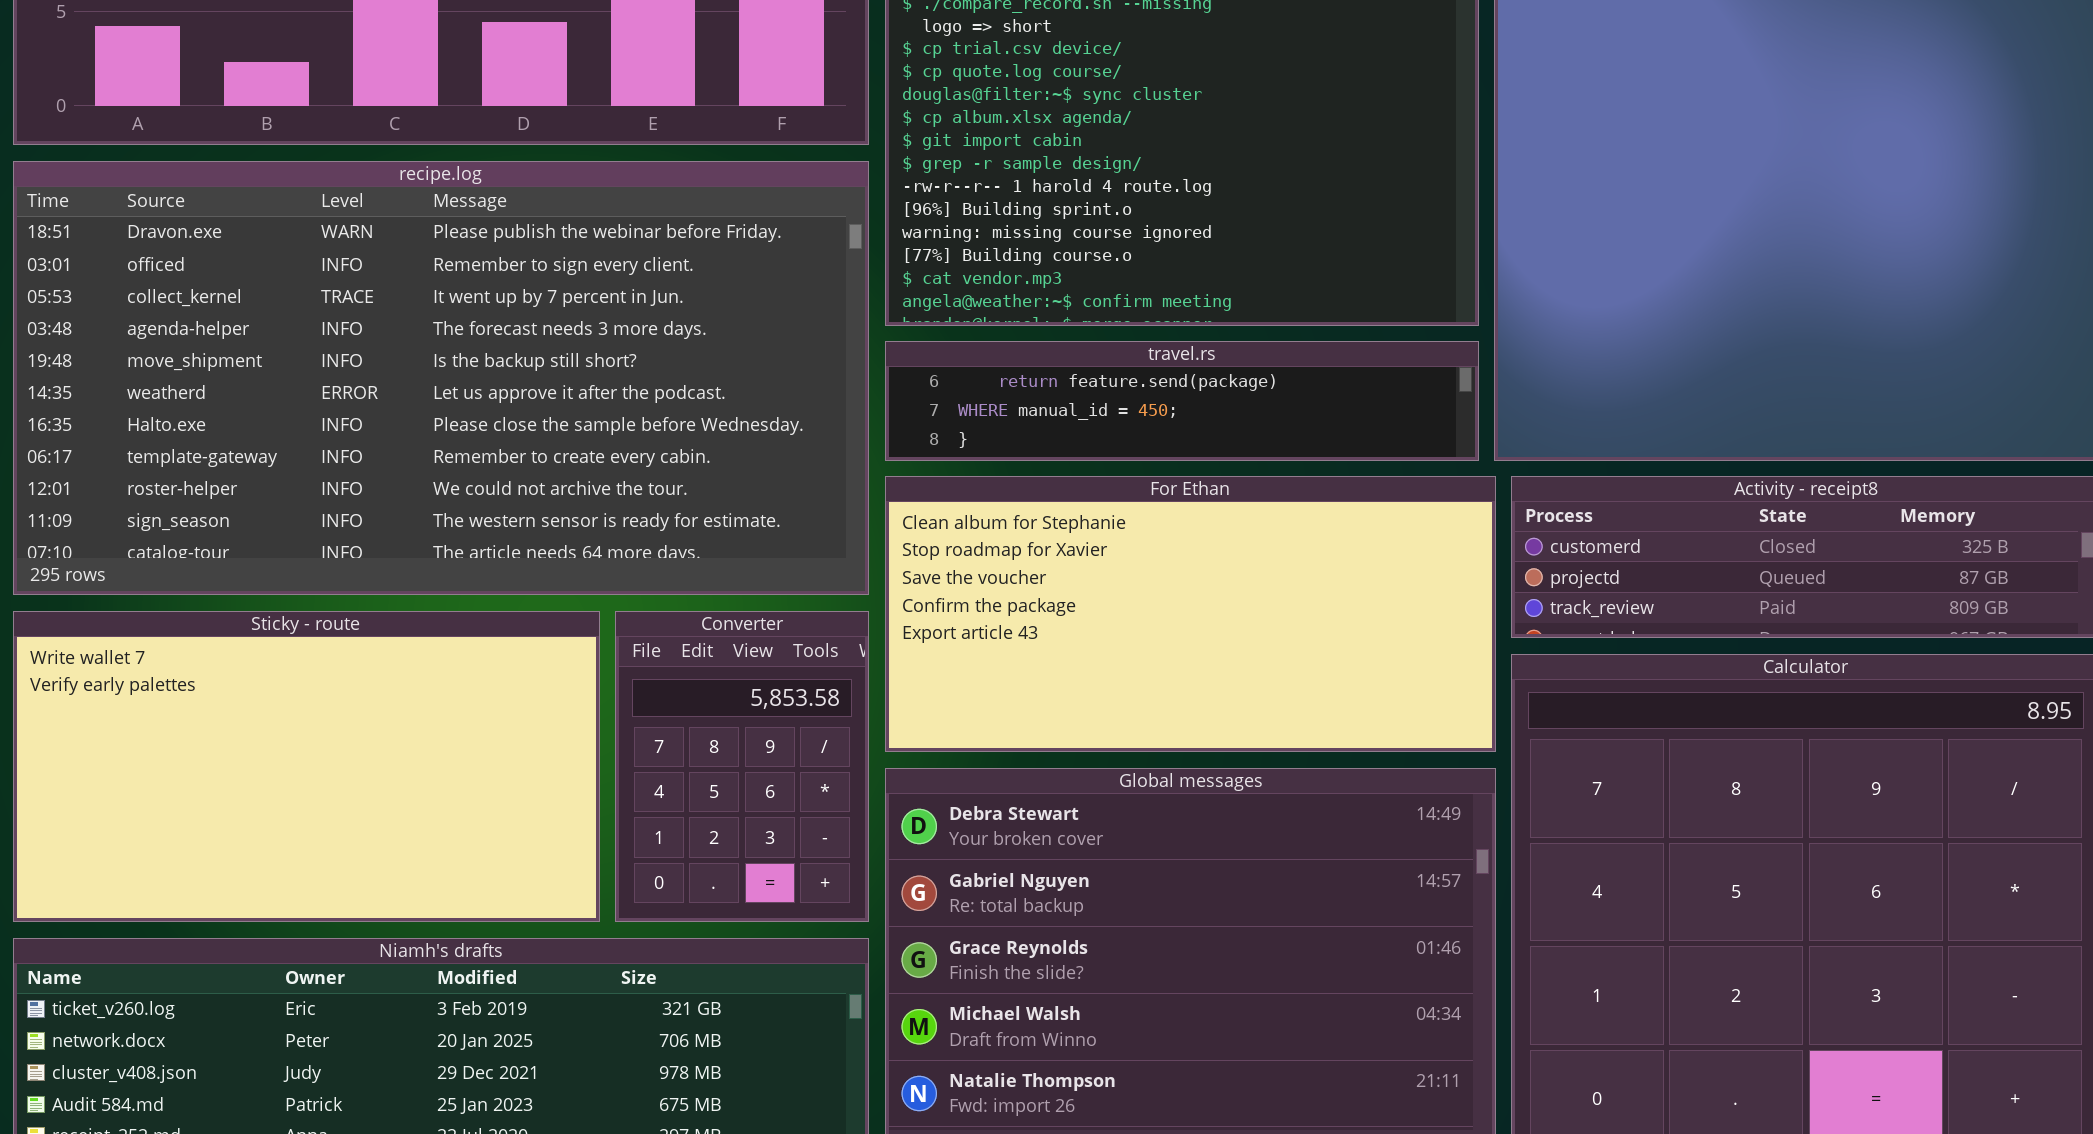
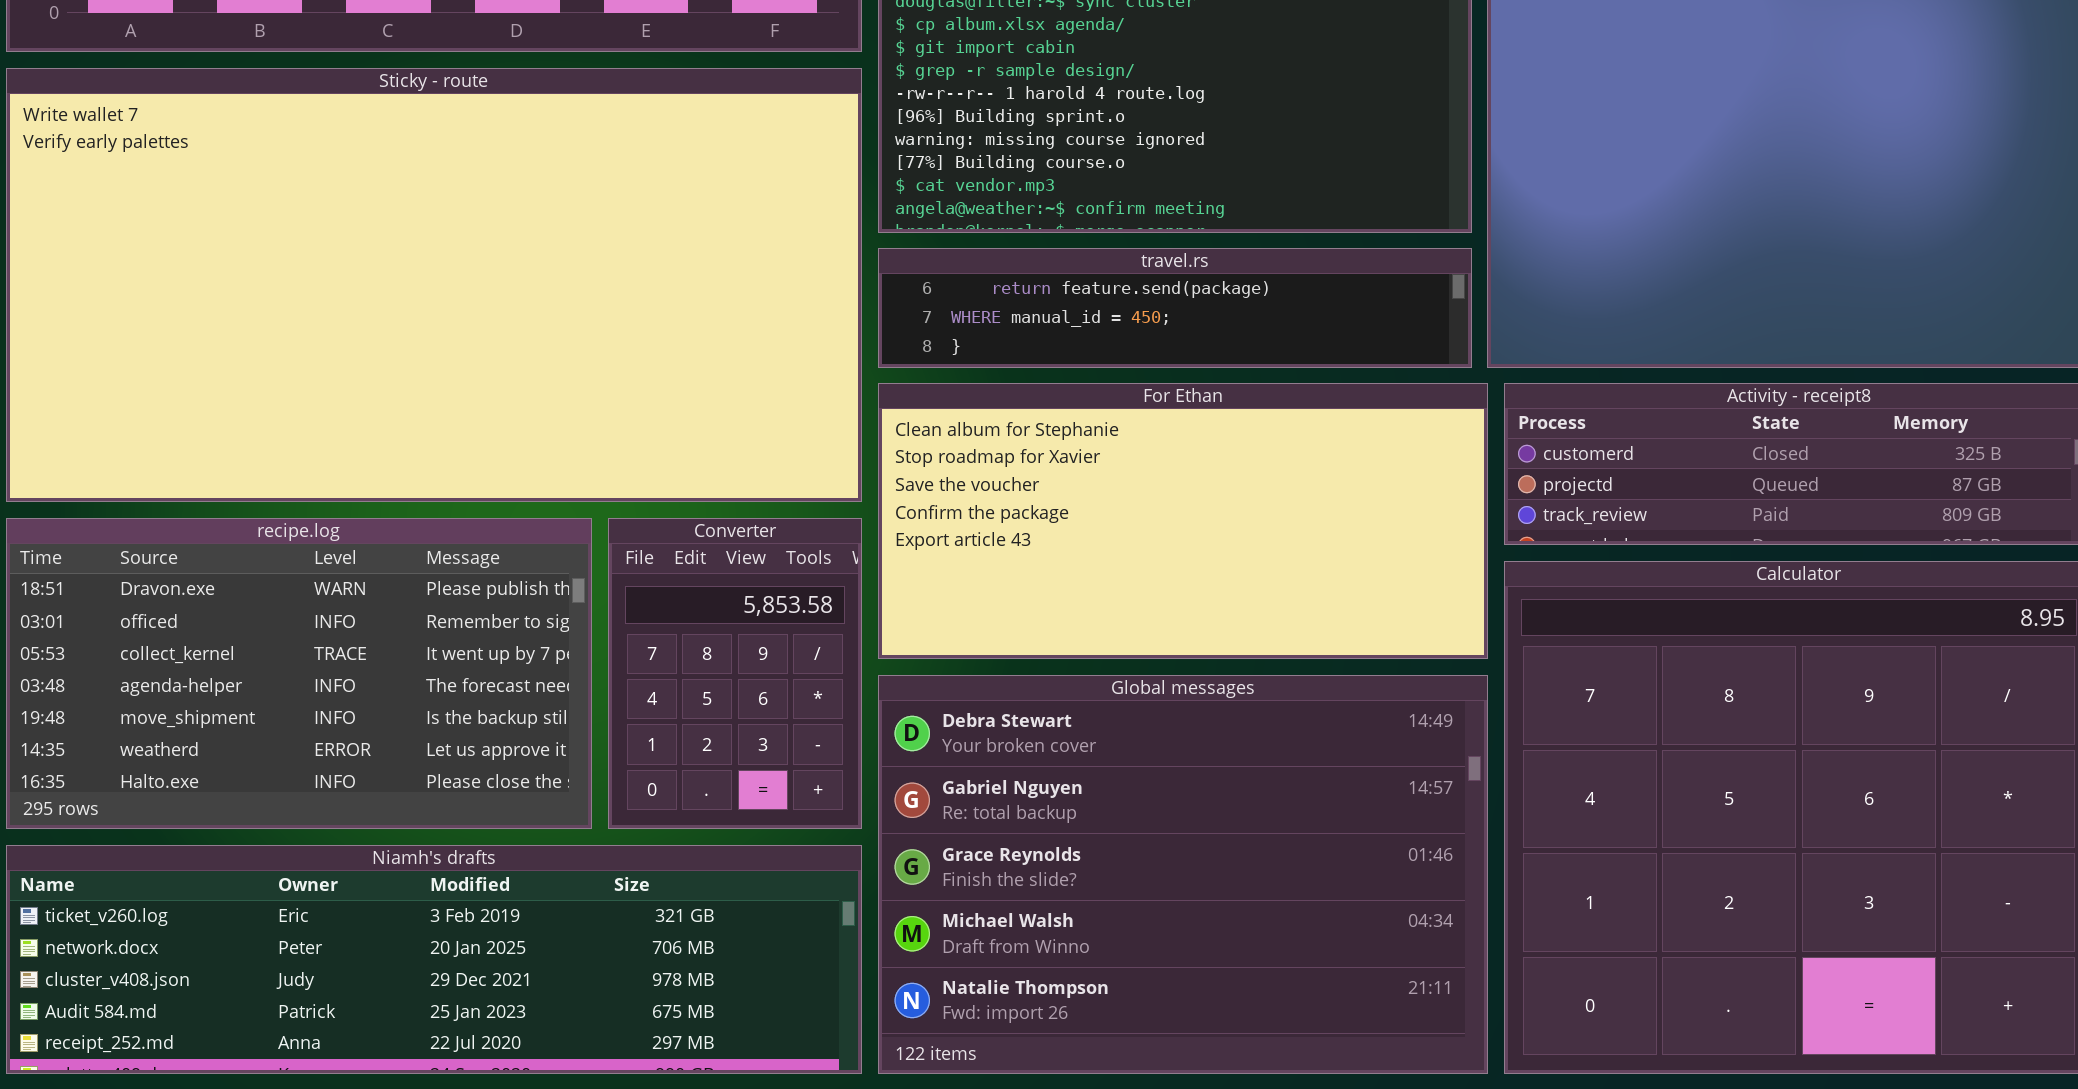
recipe.log: [13,161,869,595] -> [6,518,592,829], moved, resized
Sticky - route: [13,611,600,922] -> [6,68,862,502], moved, resized

